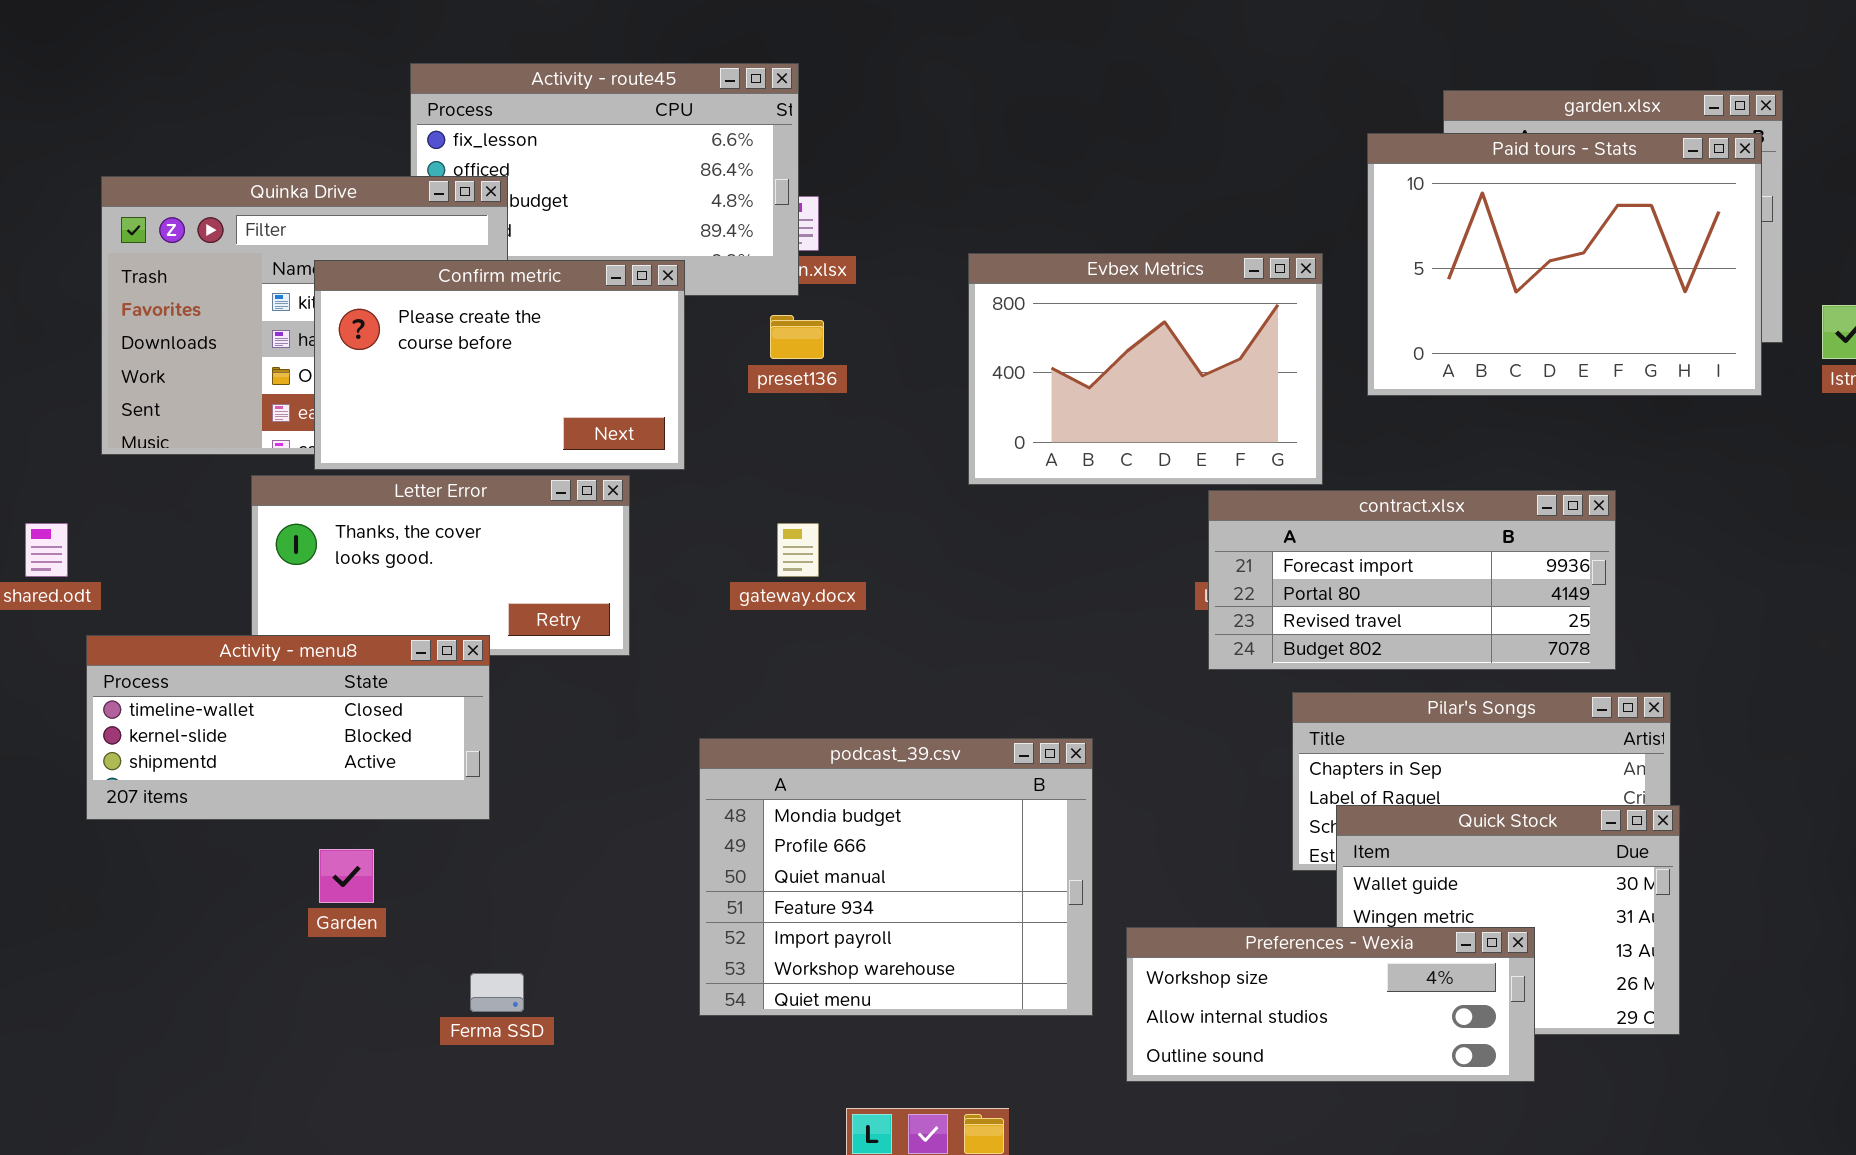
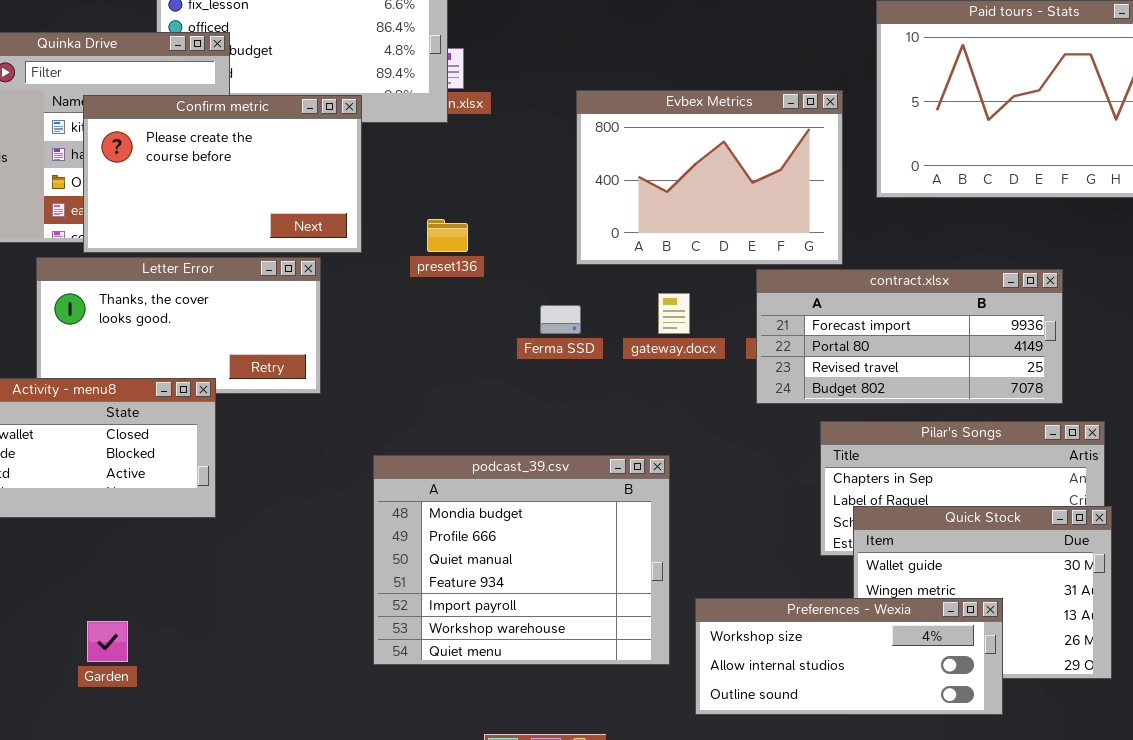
preset136: [770,315,824,359] -> [427,219,468,252], moved
gateway.docx: [777,523,819,577] -> [658,293,690,334], moved
Garden: [319,849,374,903] -> [87,621,128,662], moved
Ferma SSD: [470,973,524,1012] -> [540,305,581,334], moved

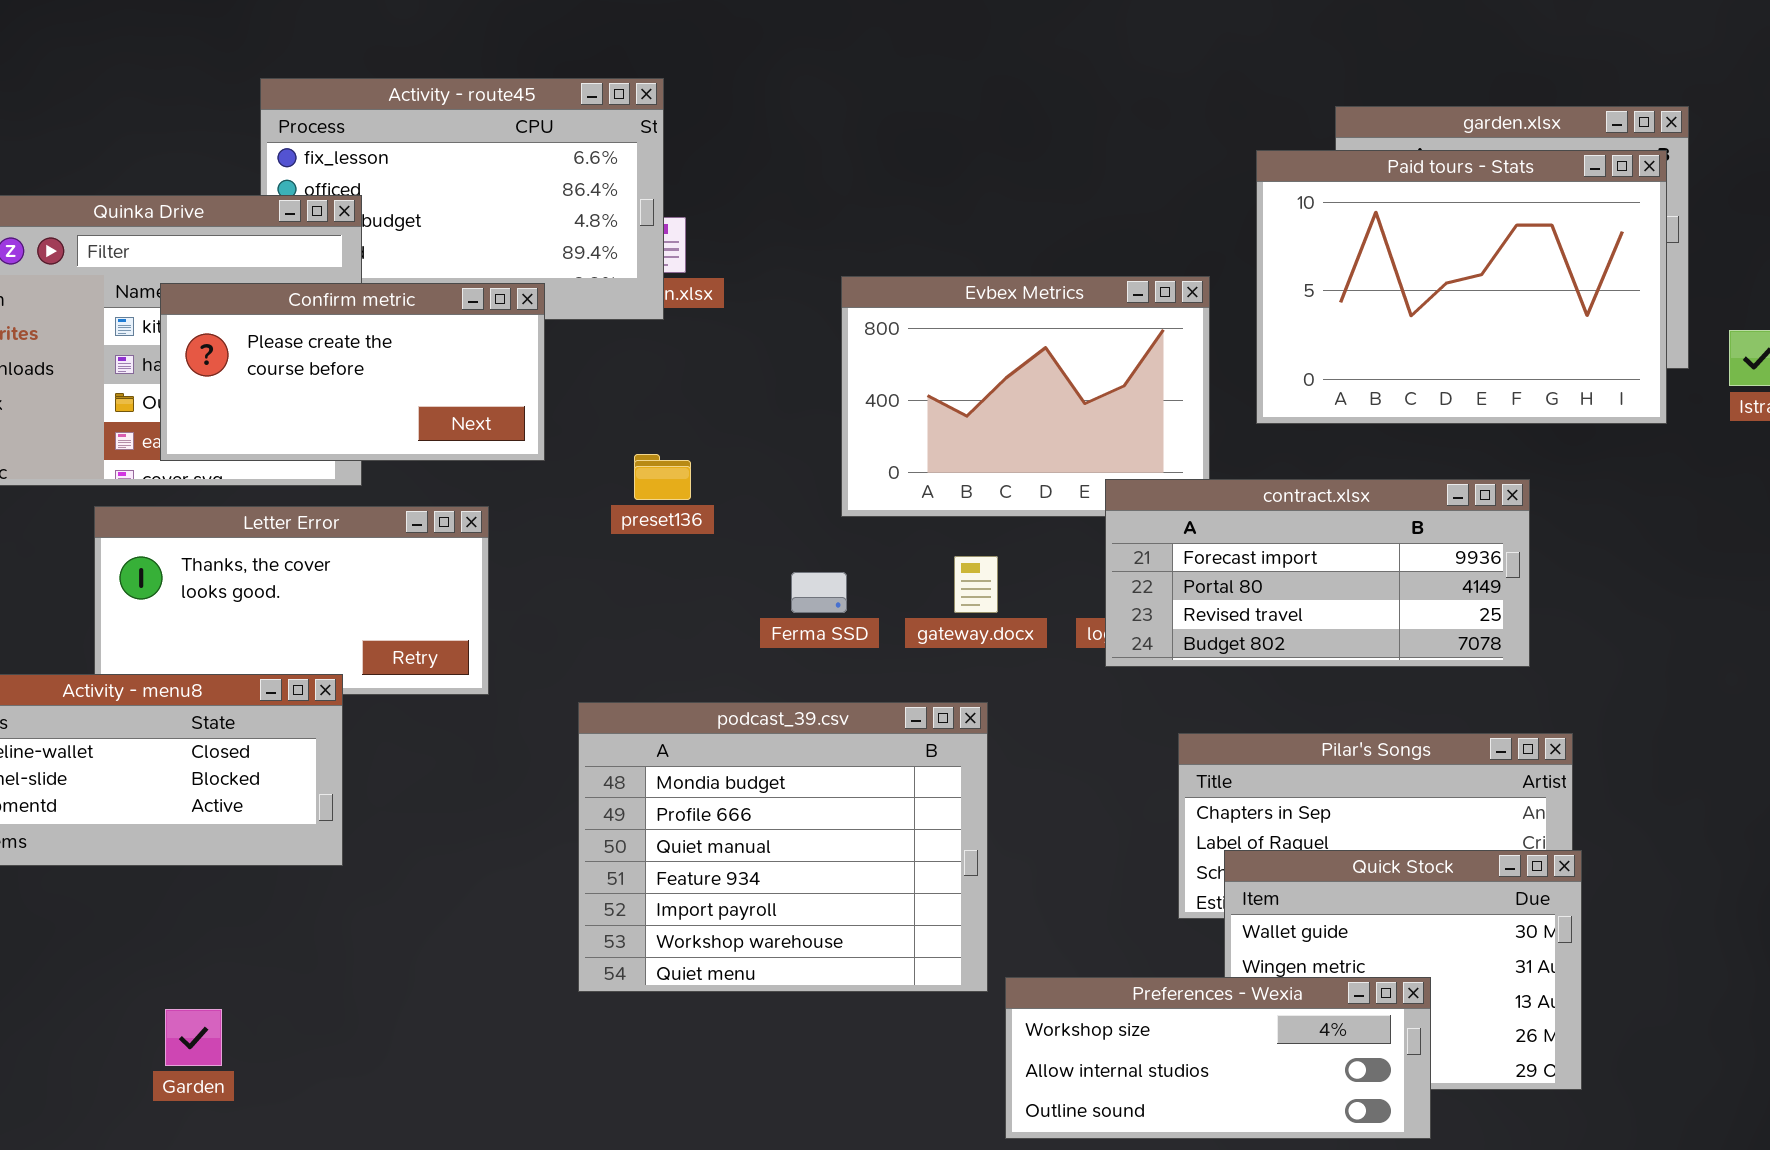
Confirm metric: [83,95,362,253] -> [160,283,545,461], resized
contract.xlsx: [756,269,1063,404] -> [1105,479,1530,667], moved
podcast_39.csv: [373,455,670,665] -> [578,702,988,992], moved

